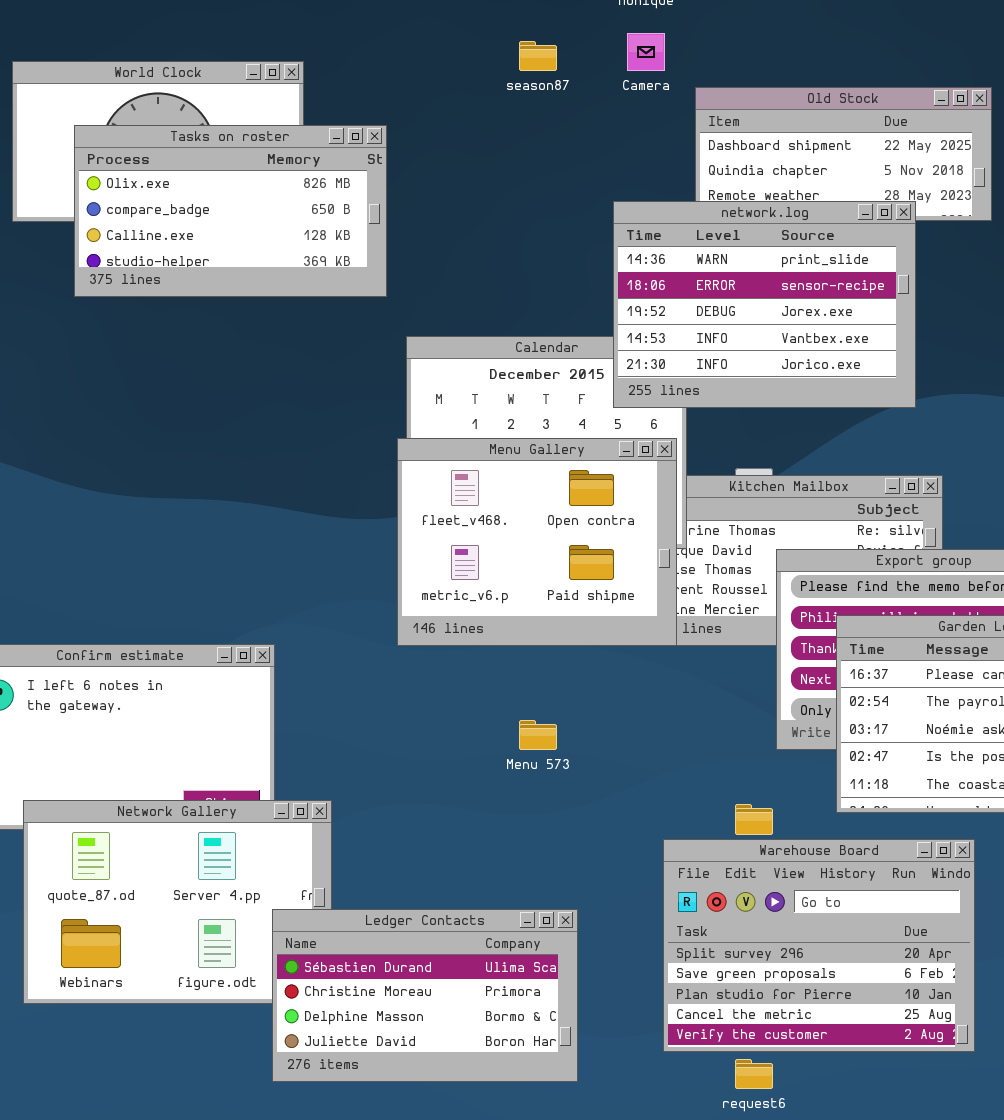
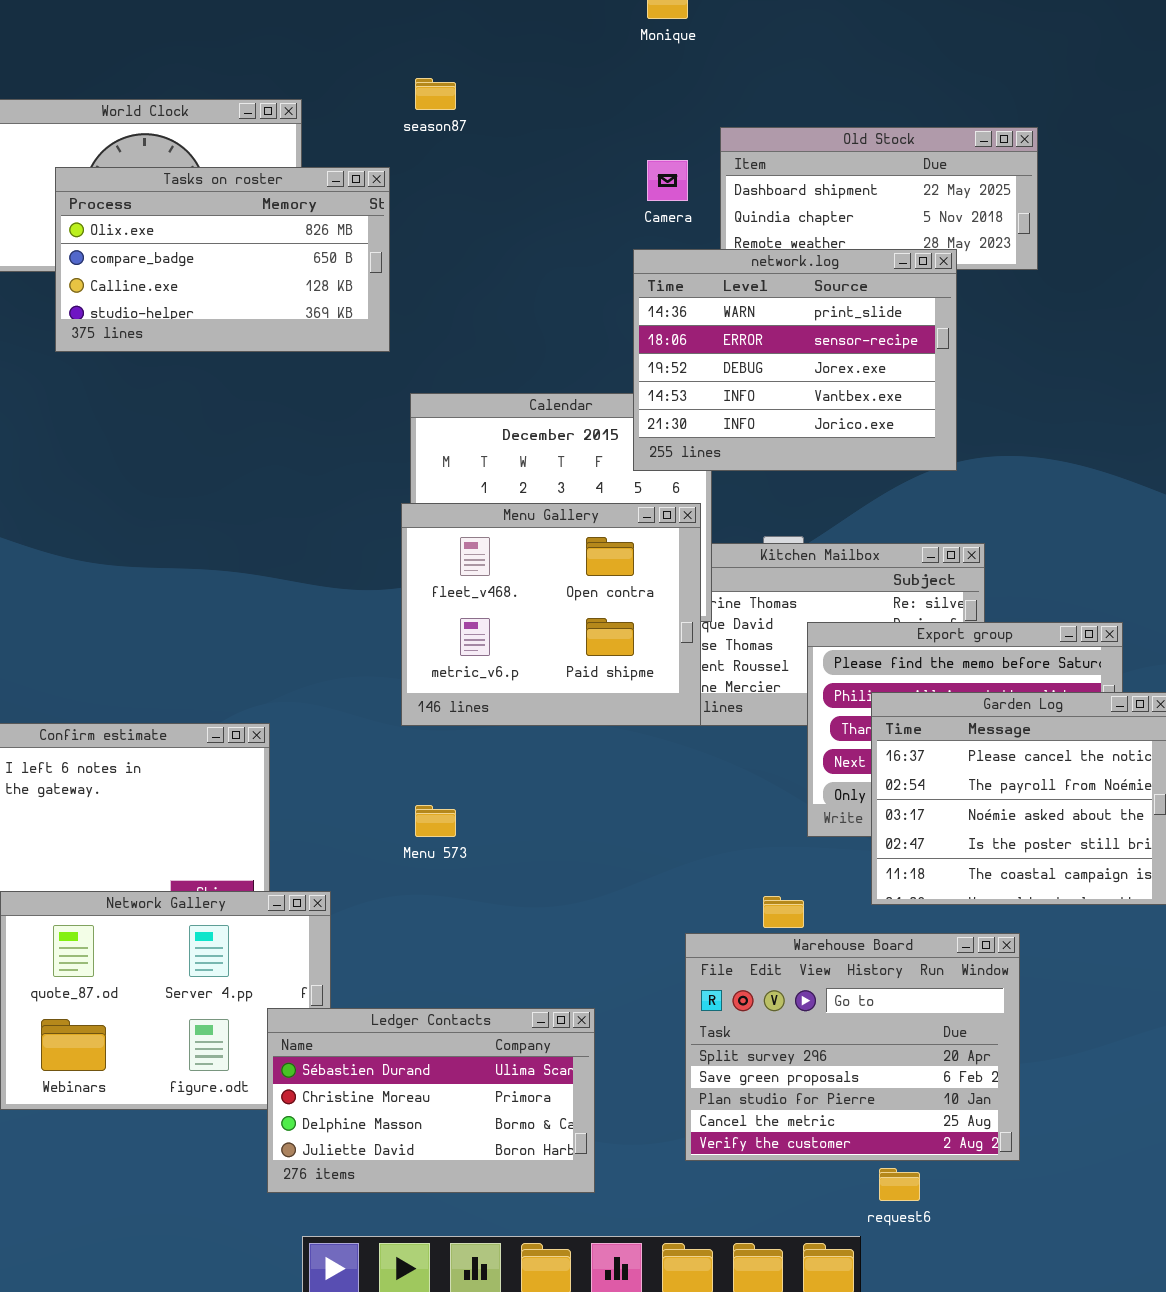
Camera: [627,33,665,71] -> [647,160,688,201], moved
season87: [519,41,557,71] -> [415,78,456,110], moved
Menu 573: [519,720,557,750] -> [415,805,456,837], moved
request6: [735,1059,773,1089] -> [879,1168,920,1201], moved

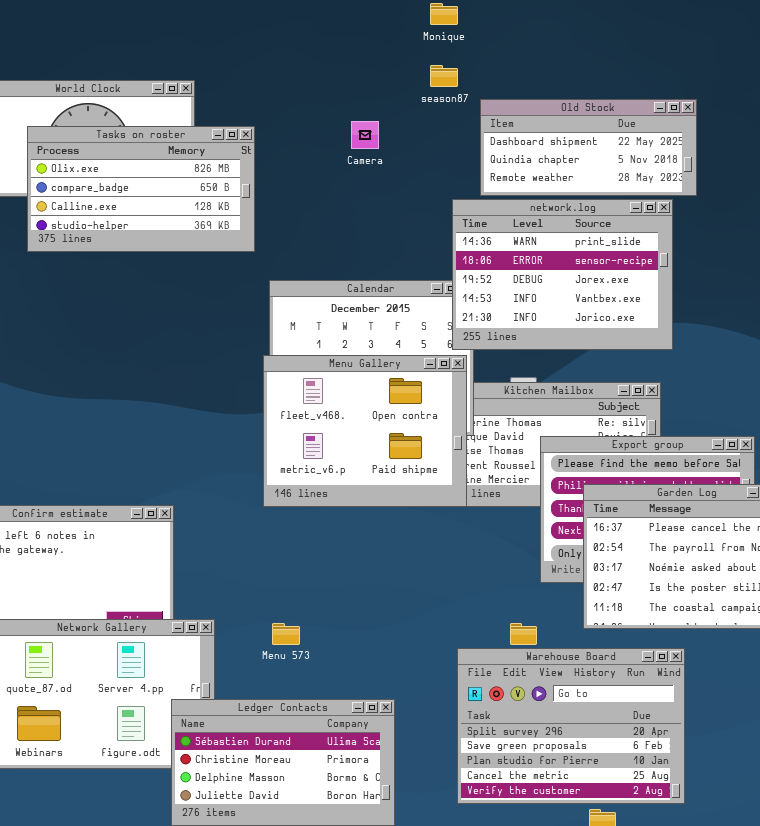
season87: [415,78,456,110] -> [430,65,458,87], moved
Camera: [647,160,688,201] -> [351,121,379,149], moved
network.log: [633,249,957,471] -> [452,199,673,350], moved
Menu 573: [415,805,456,837] -> [272,623,300,645], moved

